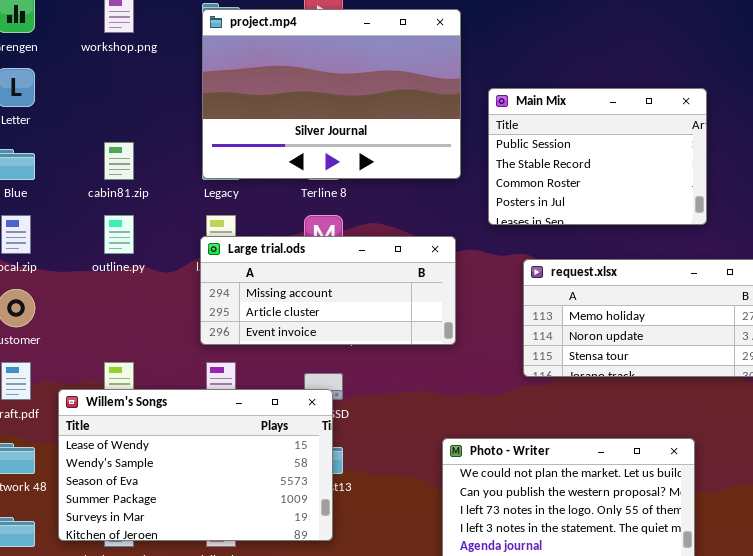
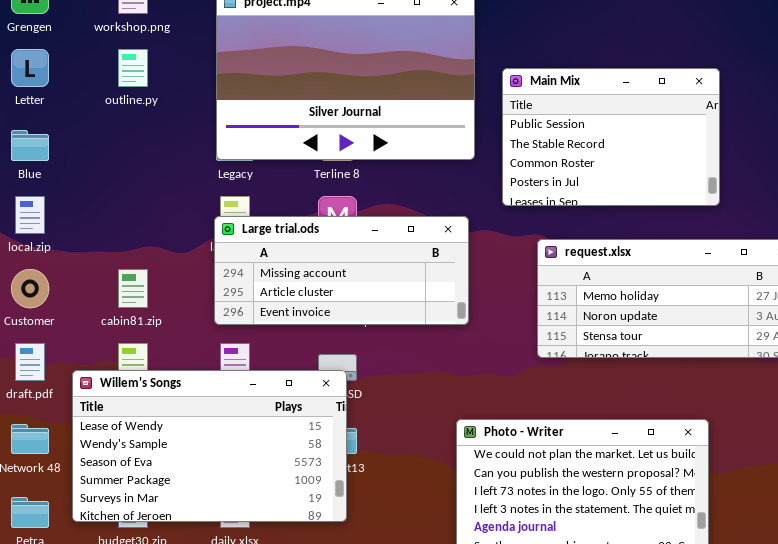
cabin81.zip: [104,142,134,180] -> [118,269,148,308], moved
outline.py: [104,215,134,254] -> [118,49,148,87], moved

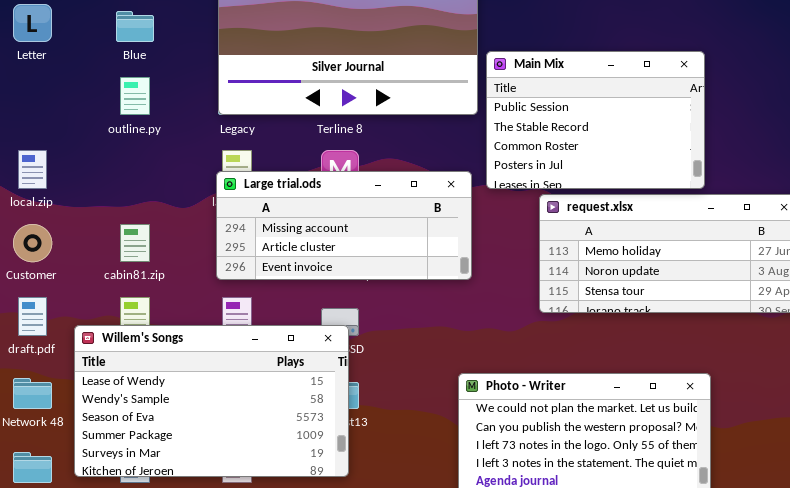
outline.py: [118,49,148,87] -> [120,77,150,115], moved
Main Mix: [502,68,720,206] -> [486,51,705,189], moved
Blue: [11,130,49,161] -> [116,11,154,42], moved

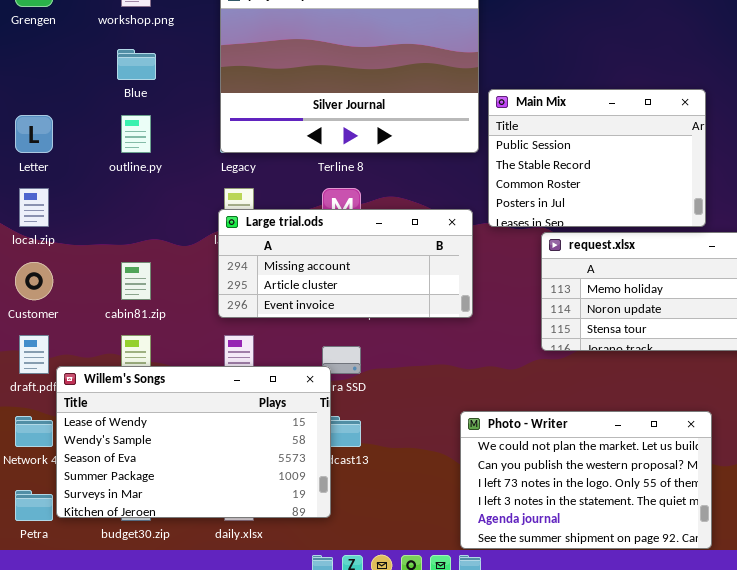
Letter: [13,4,52,42] -> [15,115,53,153], moved
Willem's Songs: [74,325,349,477] -> [56,366,331,518], moved

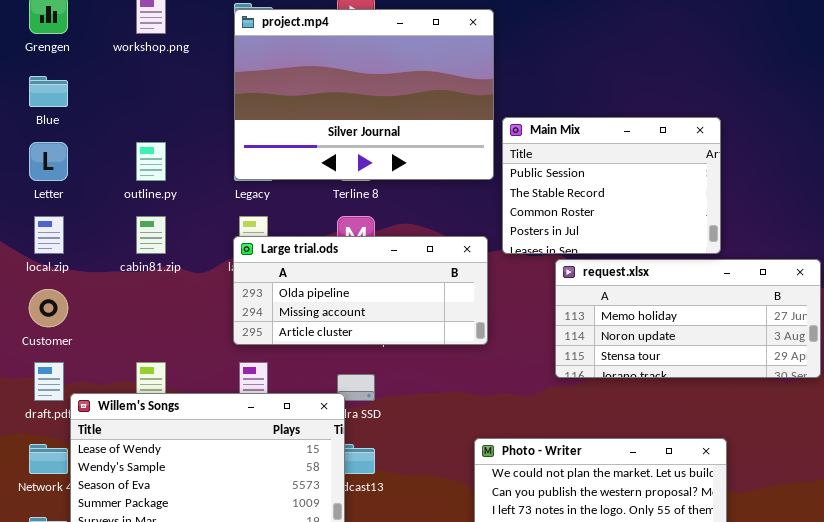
Blue: [117,49,156,80] -> [29,76,68,107], moved
Large trial.ods: [218,209,473,318] -> [233,236,488,345], scrolled up 1 row
cabin81.zip: [121,262,151,300] -> [136,216,166,254], moved

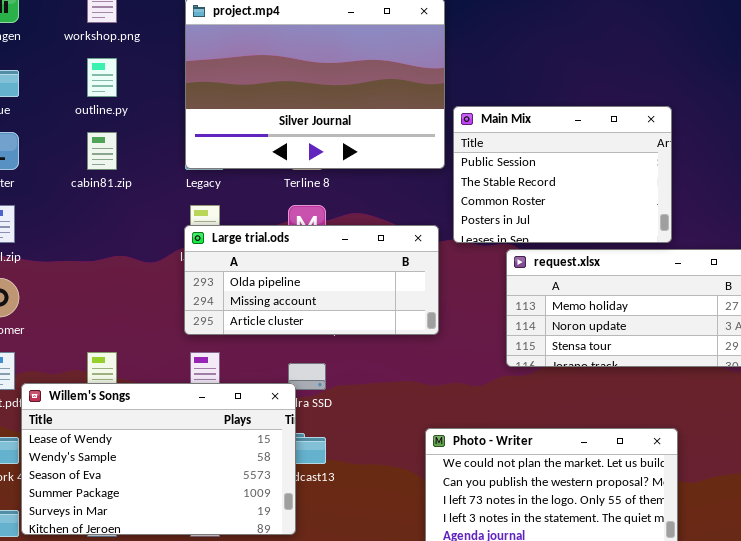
outline.py: [136,142,166,181] -> [87,58,117,97], moved
cabin81.zip: [136,216,166,254] -> [87,132,117,170], moved

